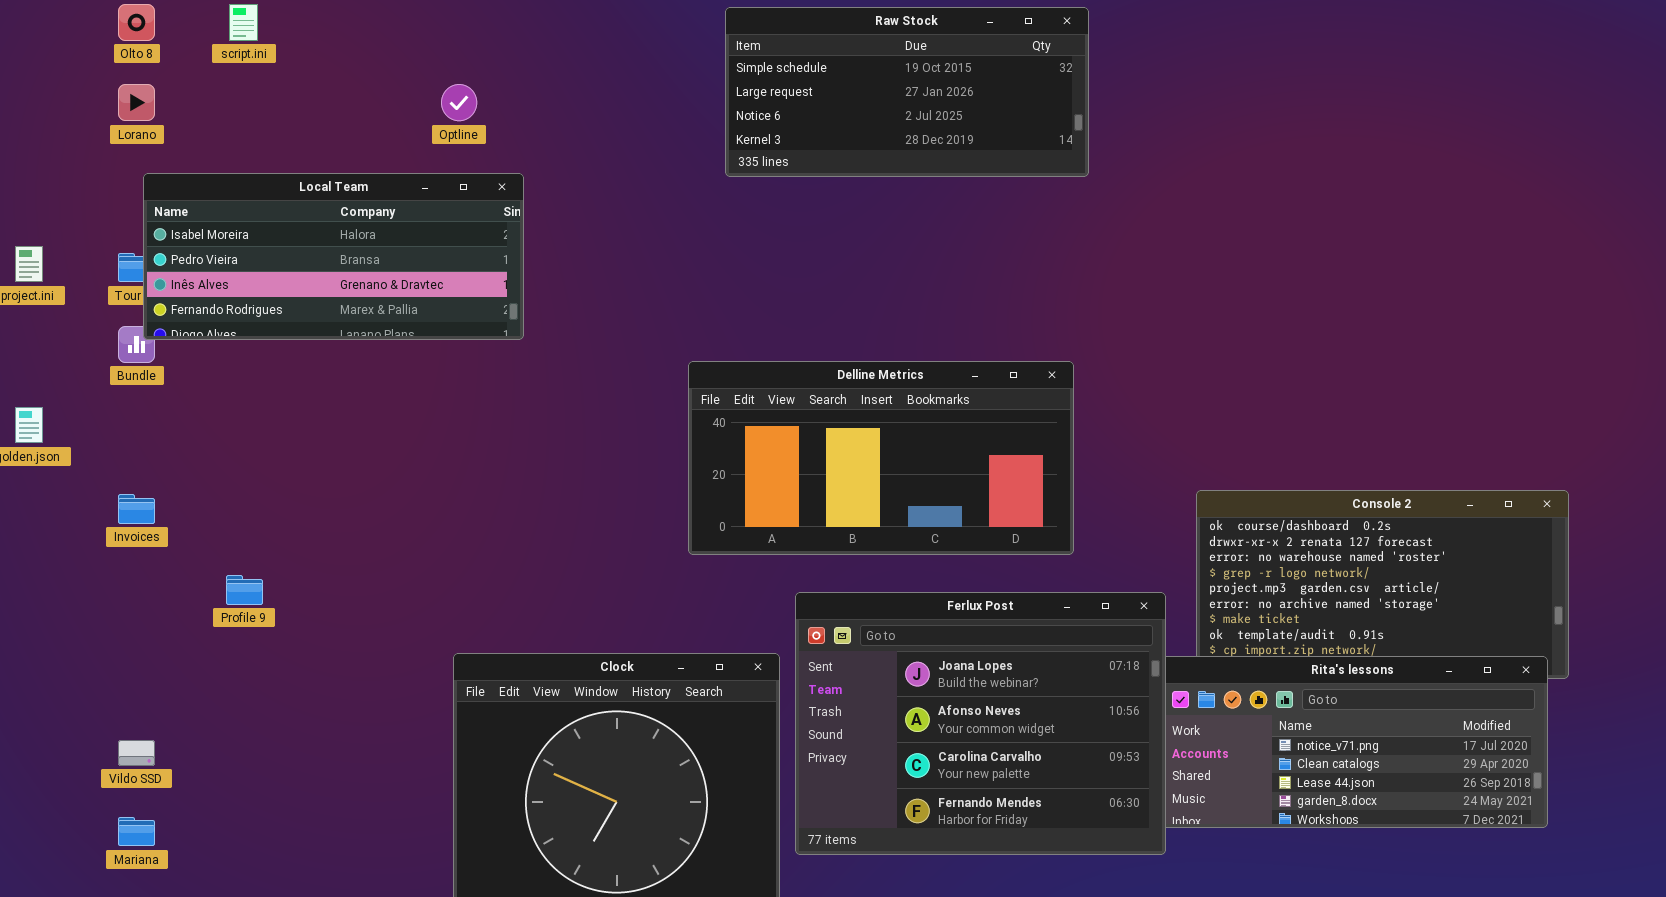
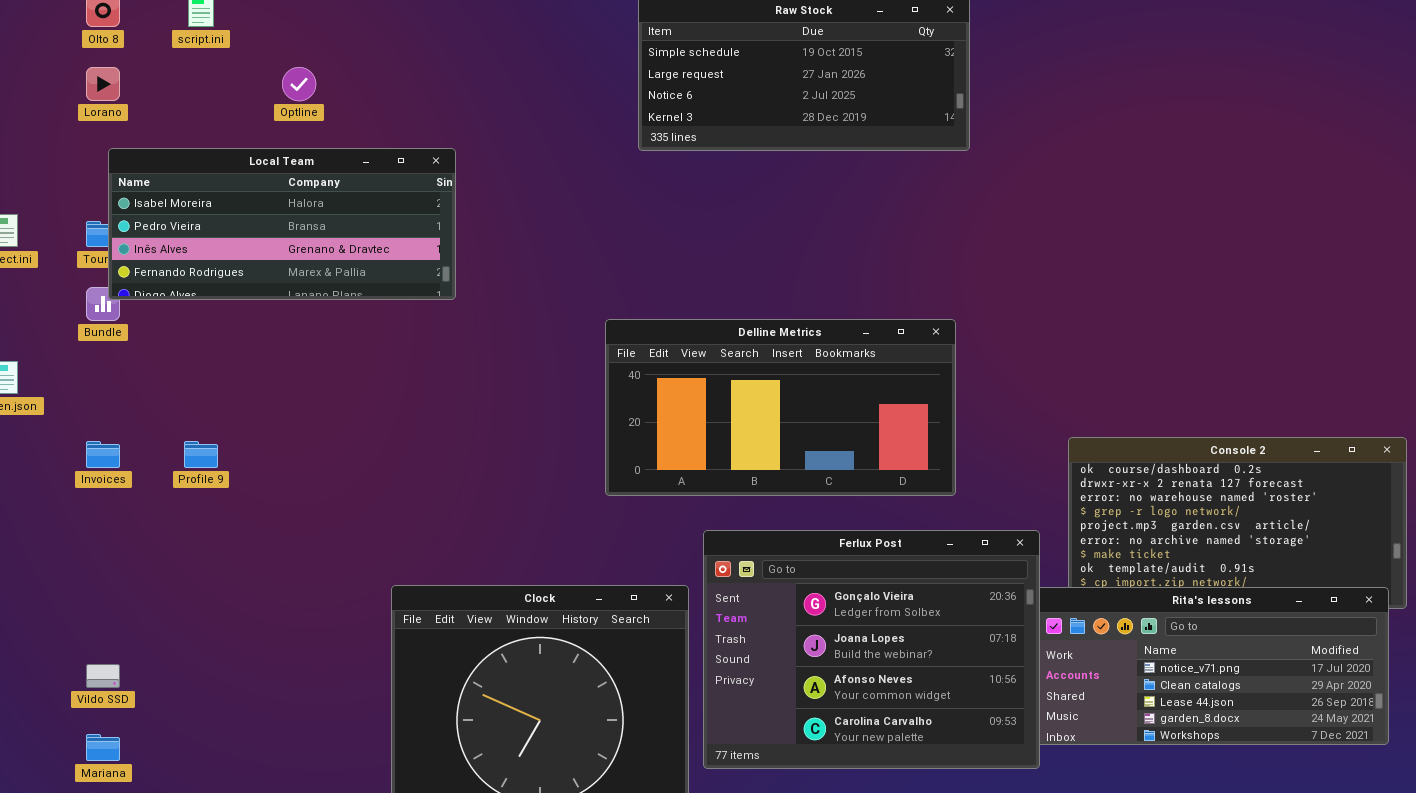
Optline: [441,84,477,121] -> [282,67,316,101], moved
Profile 9: [226,575,263,605] -> [184,441,218,468], moved
Ferlux Post: [795,592,1166,855] -> [703,530,1040,769], scrolled up 1 row

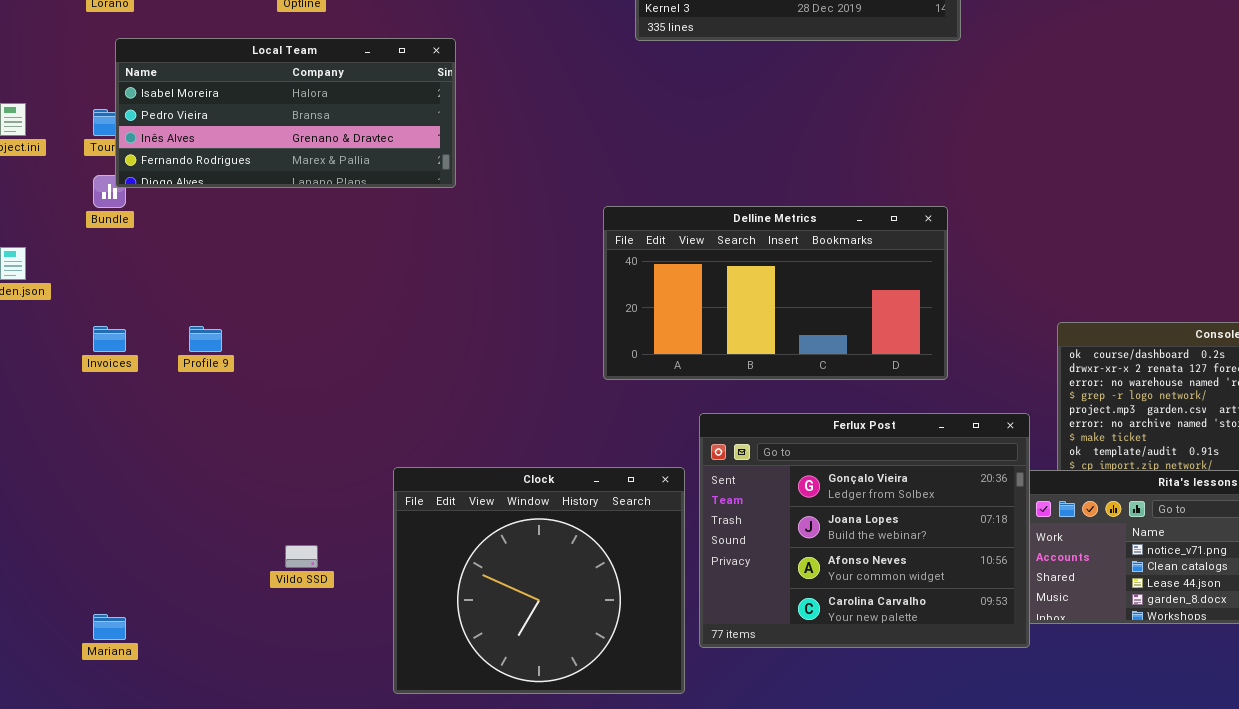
Vildo SSD: [86,664,120,688] -> [285,545,318,568], moved

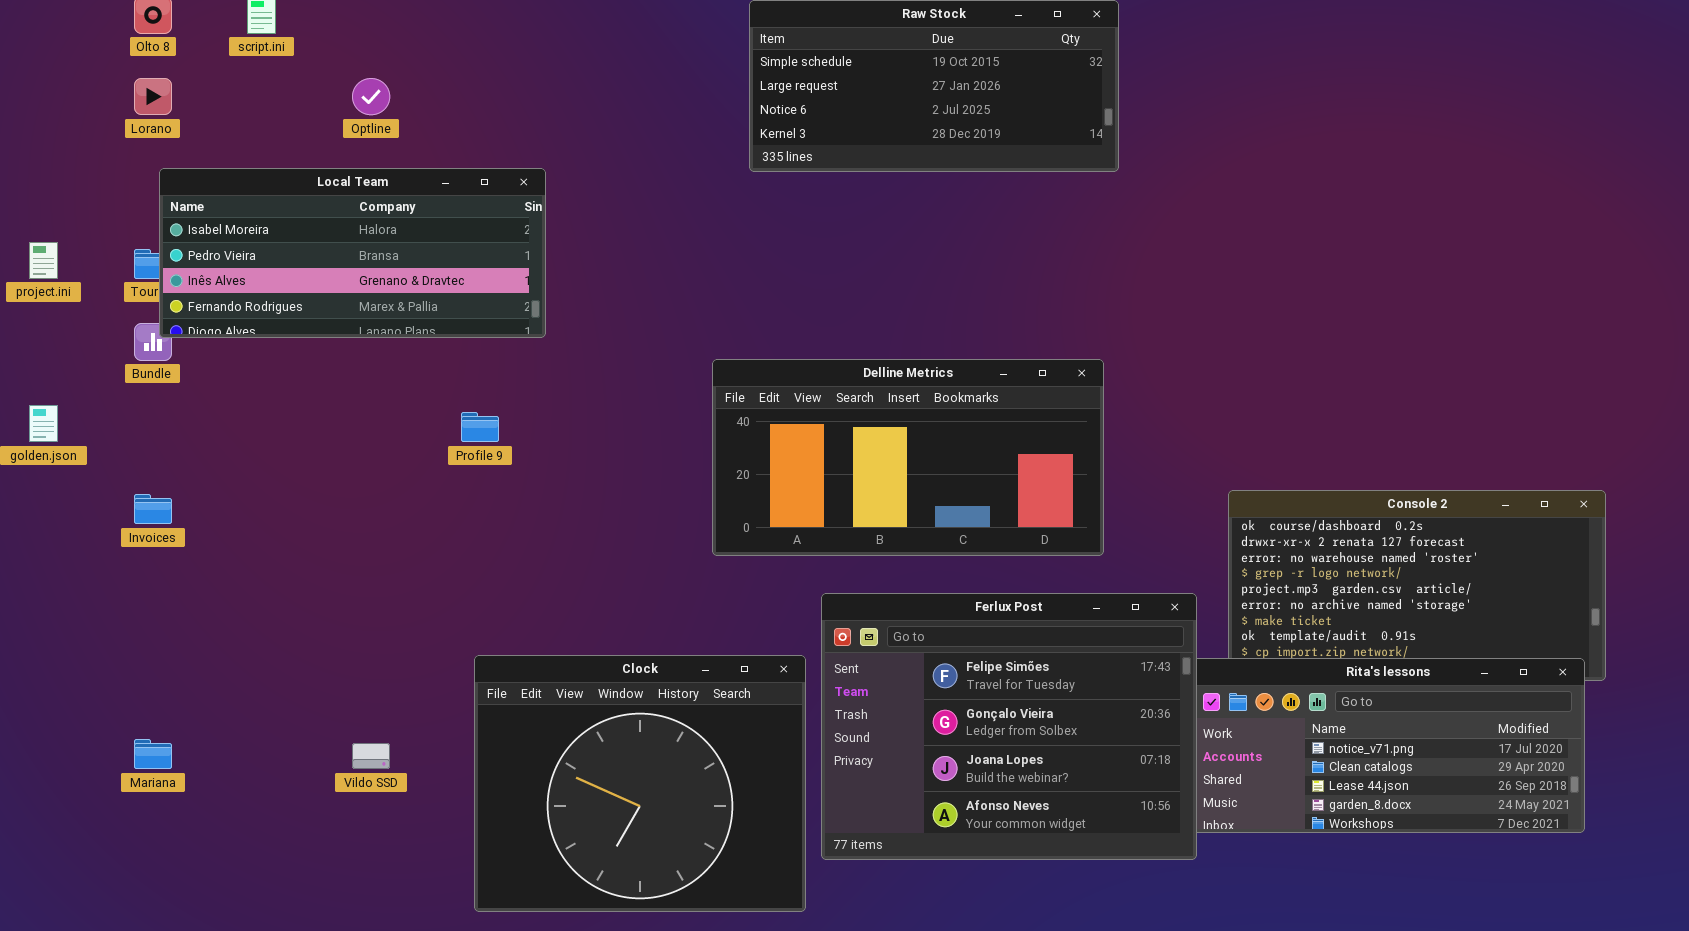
Profile 9: [189,326,222,352] -> [461,412,499,442], moved
Ferlux Post: [699,413,1030,648] -> [821,593,1197,860], scrolled up 1 row
Mariana: [93,614,126,640] -> [134,739,172,769], moved

